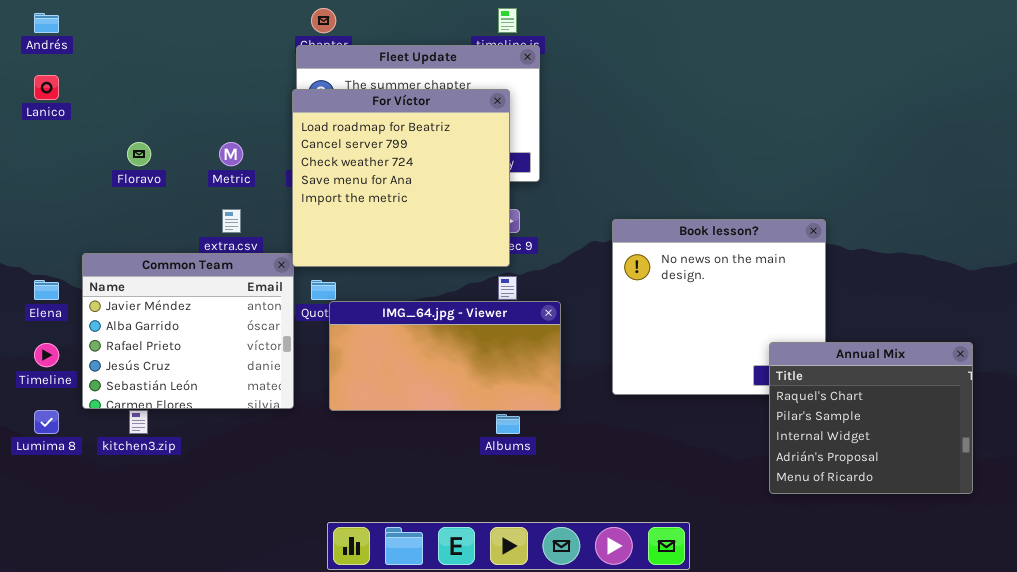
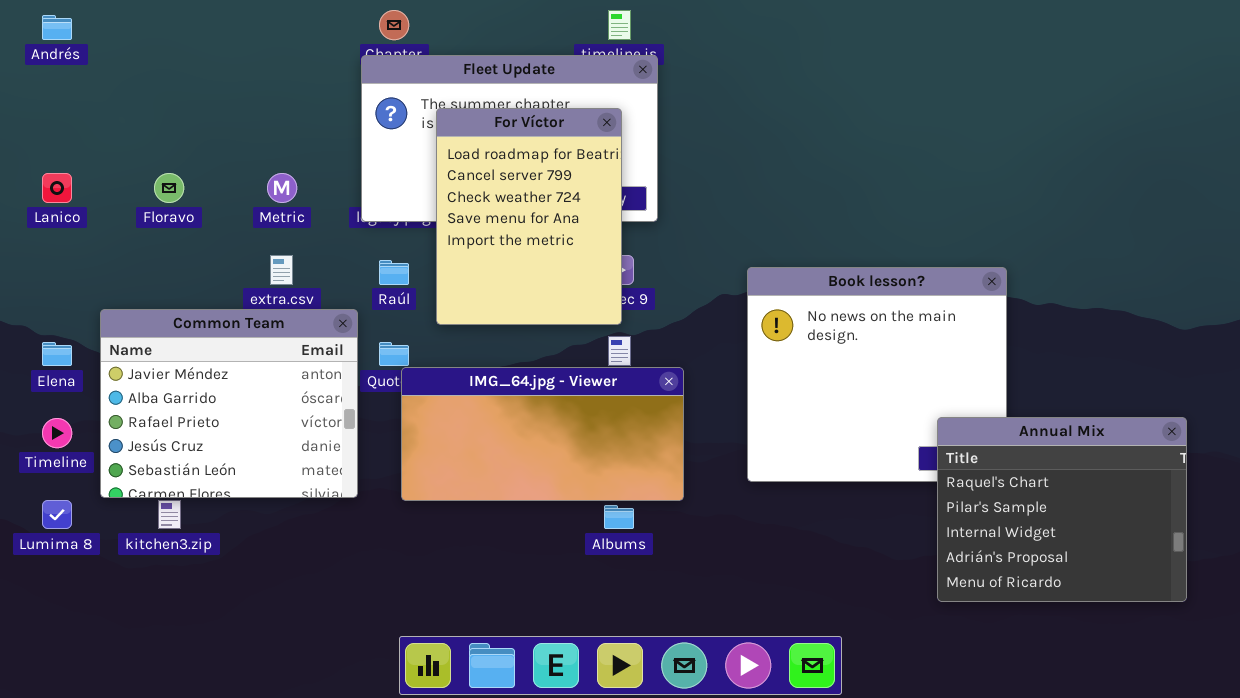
Lanico: [34,75,59,100] -> [42,173,72,203], moved
For Víctor: [292,89,510,267] -> [436,108,622,325], resized

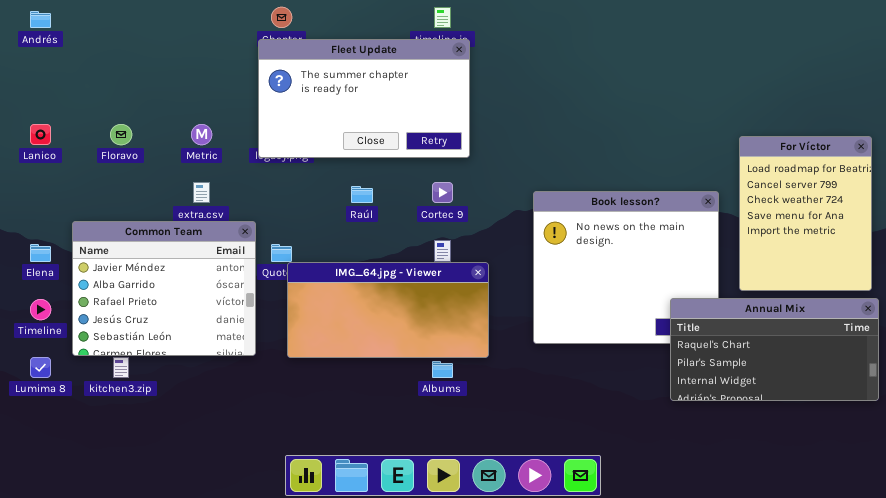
For Víctor: [436,108,622,325] -> [739,136,872,291], moved
Raúl: [379,260,409,285] -> [351,186,373,203], moved
Annual Mix: [937,417,1187,602] -> [670,298,879,401], resized

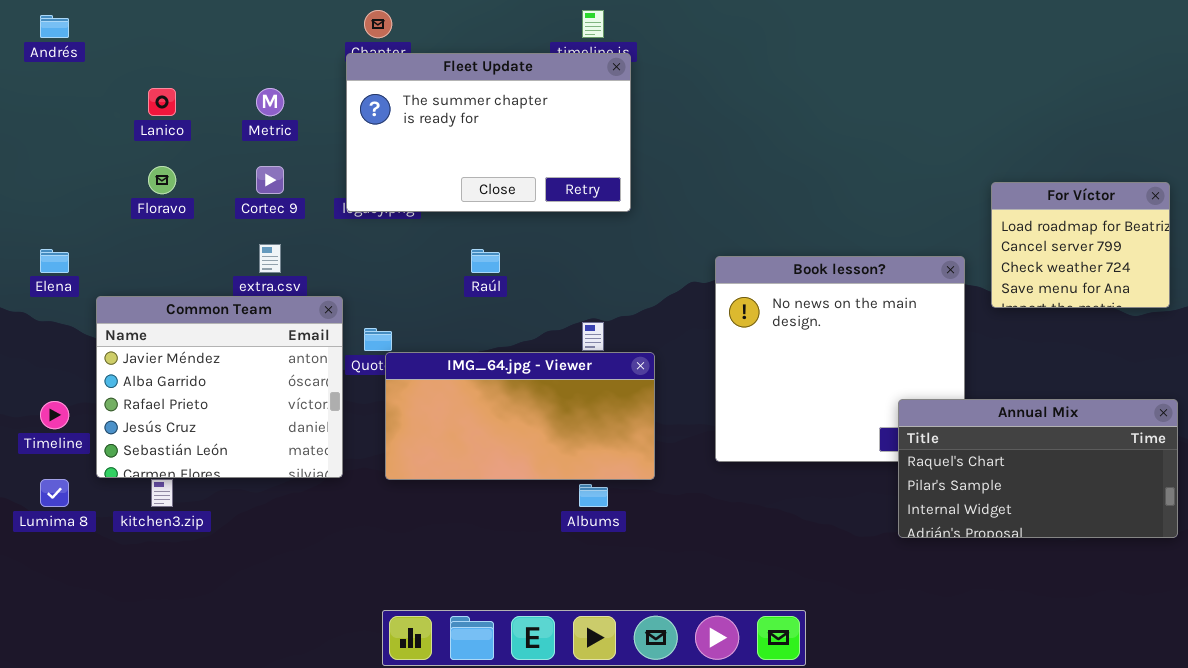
Lanico: [30,124,51,145] -> [148,88,176,116], moved
Metric: [191,124,212,145] -> [256,88,284,116], moved
For Víctor: [739,136,872,291] -> [991,182,1170,308], resized
Cortec 9: [432,182,453,203] -> [256,166,284,194], moved
Elena: [30,244,51,262] -> [40,249,69,273], moved

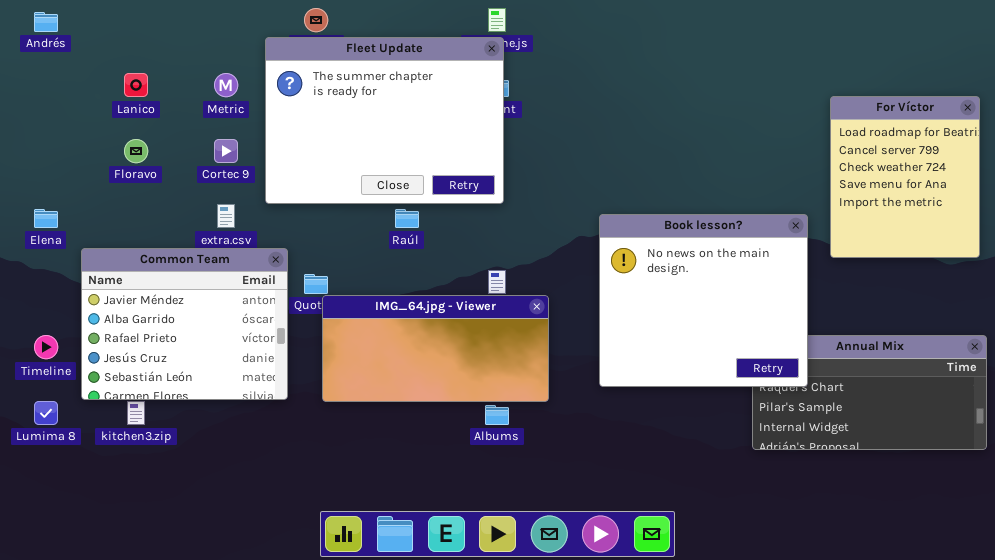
Fleet Update: [346,53,631,212] -> [265,37,504,204], moved, resized
For Víctor: [991,182,1170,308] -> [830,96,980,258], resized
Book lesson?: [715,256,965,462] -> [599,214,808,387], raised

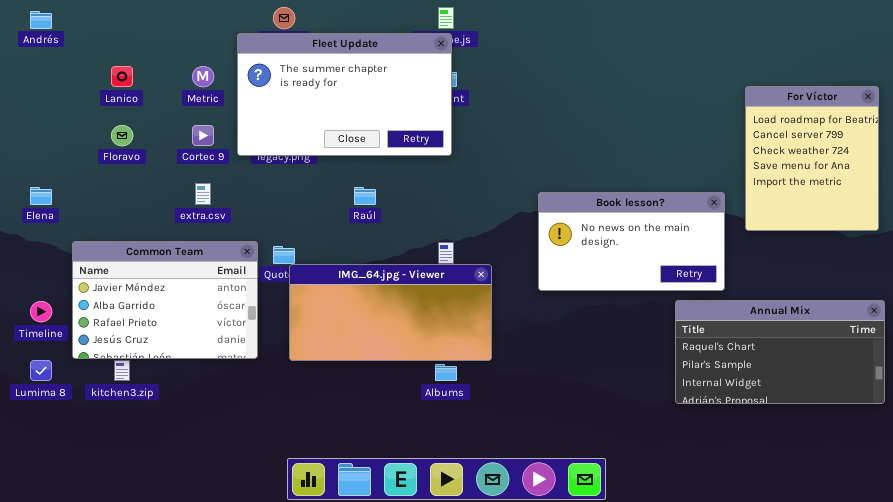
Fleet Update: [265,37,504,204] -> [237,33,452,156], resized
Book lesson?: [599,214,808,387] -> [538,192,725,291], resized
Common Team: [81,248,288,400] -> [72,241,258,359], resized

